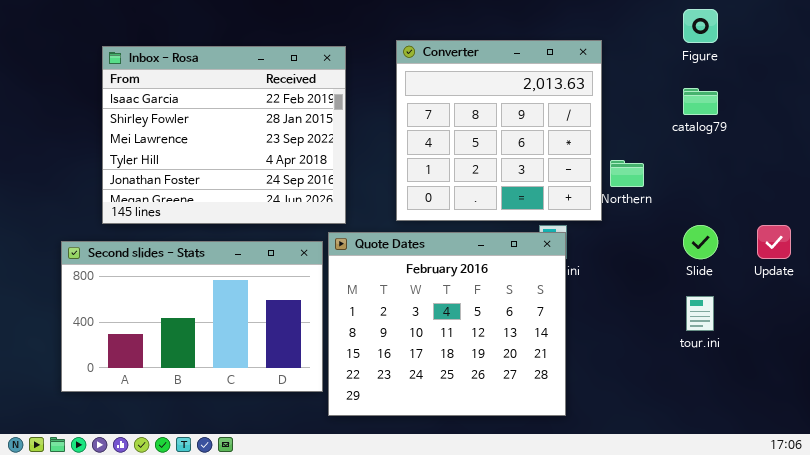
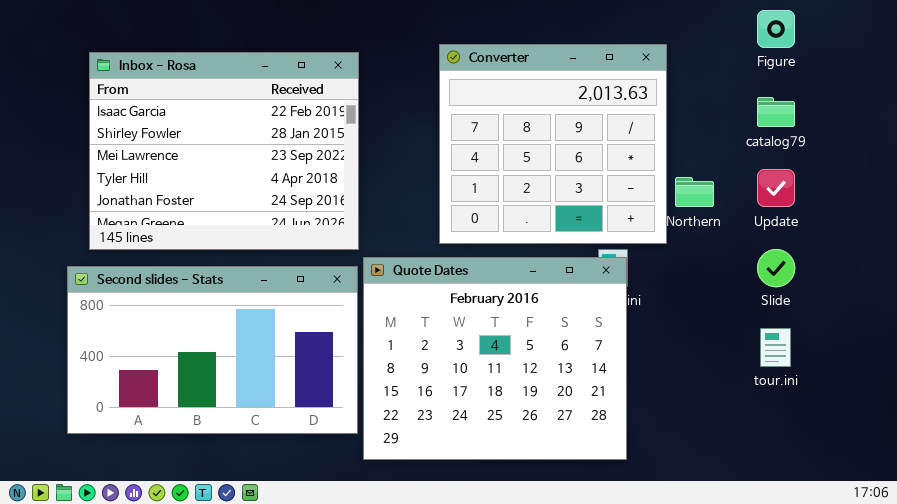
Inbox - Rosa: [102,46,346,224] -> [89,52,359,250], moved
Update: [757,225,791,259] -> [757,169,795,207], moved

